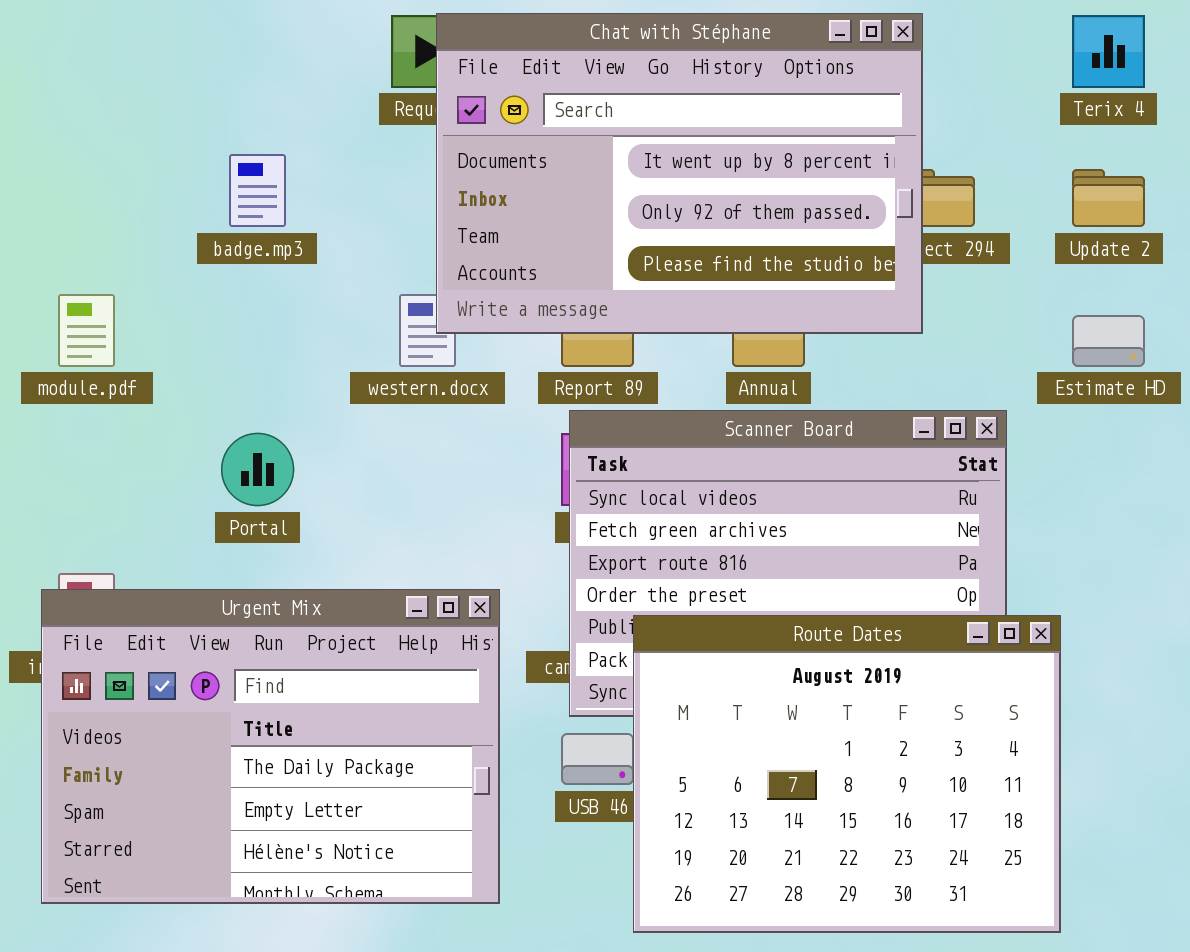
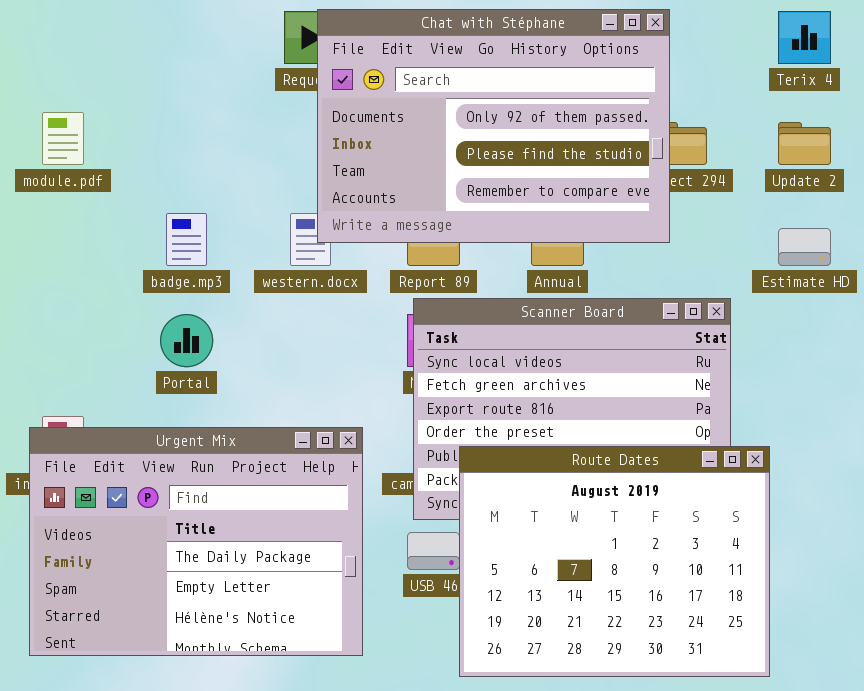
Chat with Stéphane: [436,13,923,334] -> [317,9,670,243], scrolled down 1 row
badge.mp3: [229,154,286,227] -> [166,213,207,266], moved
module.pdf: [58,294,115,367] -> [42,112,84,165], moved

